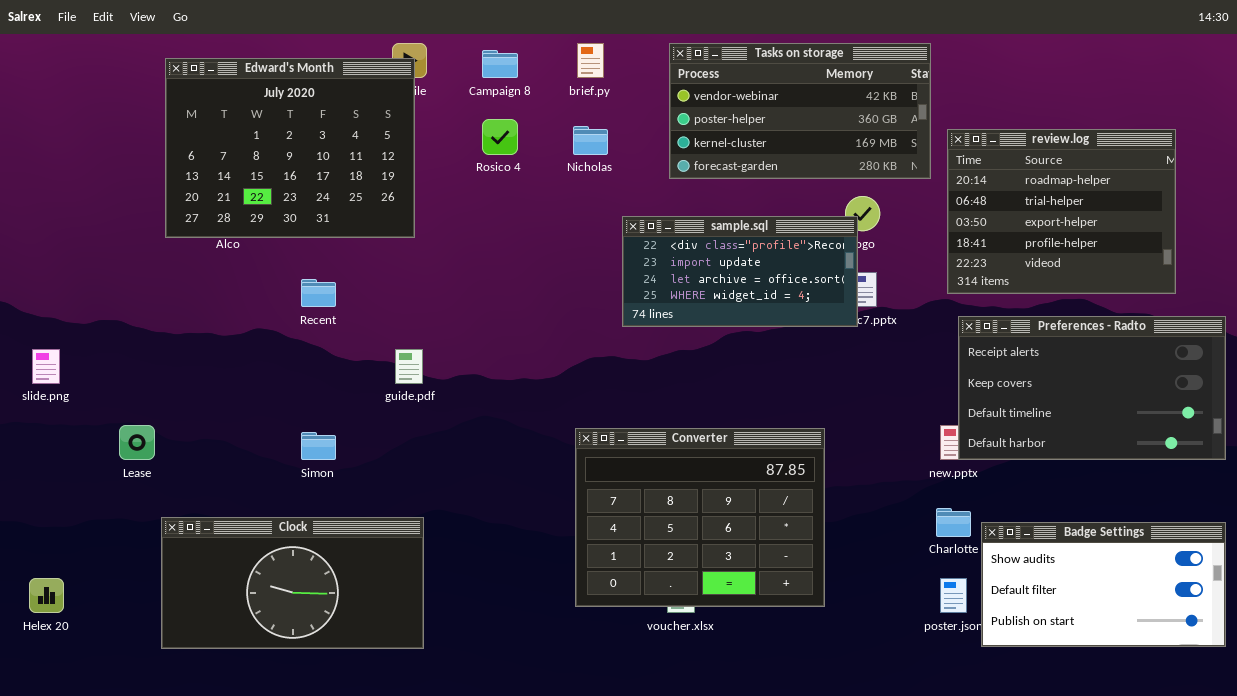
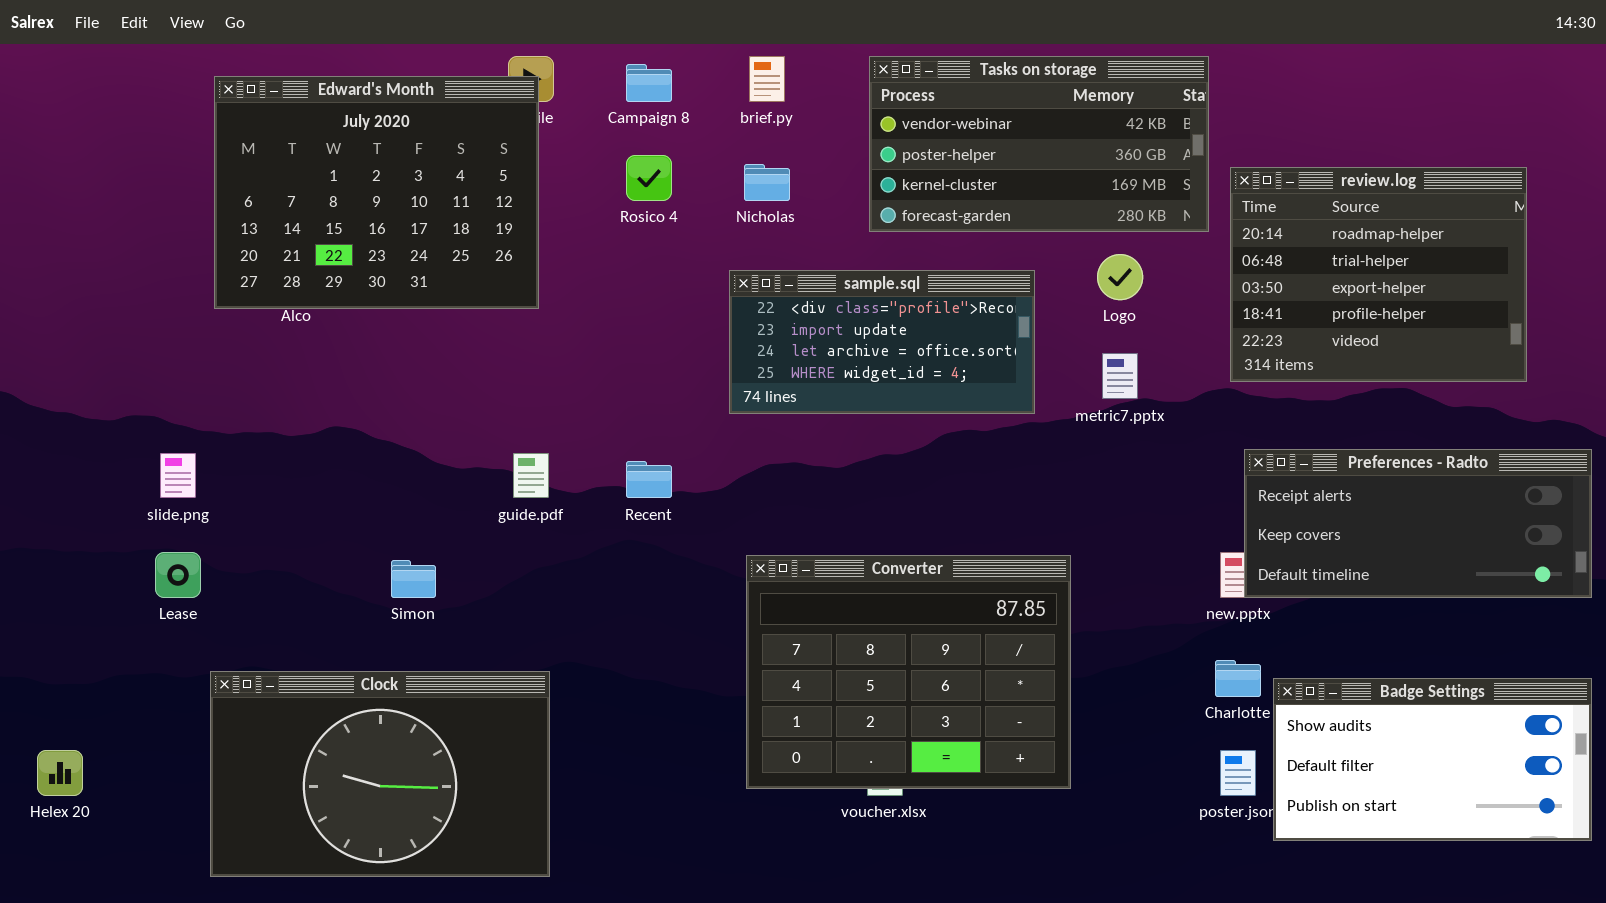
sample.sql: [622,216,858,327] -> [729,270,1035,414], moved
Recent: [301,279,336,307] -> [626,461,672,498], moved
Preferences - Radto: [958,316,1226,460] -> [1244,449,1592,598], resized
slide.png: [32,349,60,384] -> [160,453,196,498], moved
Clock: [161,517,424,649] -> [210,671,550,877], resized

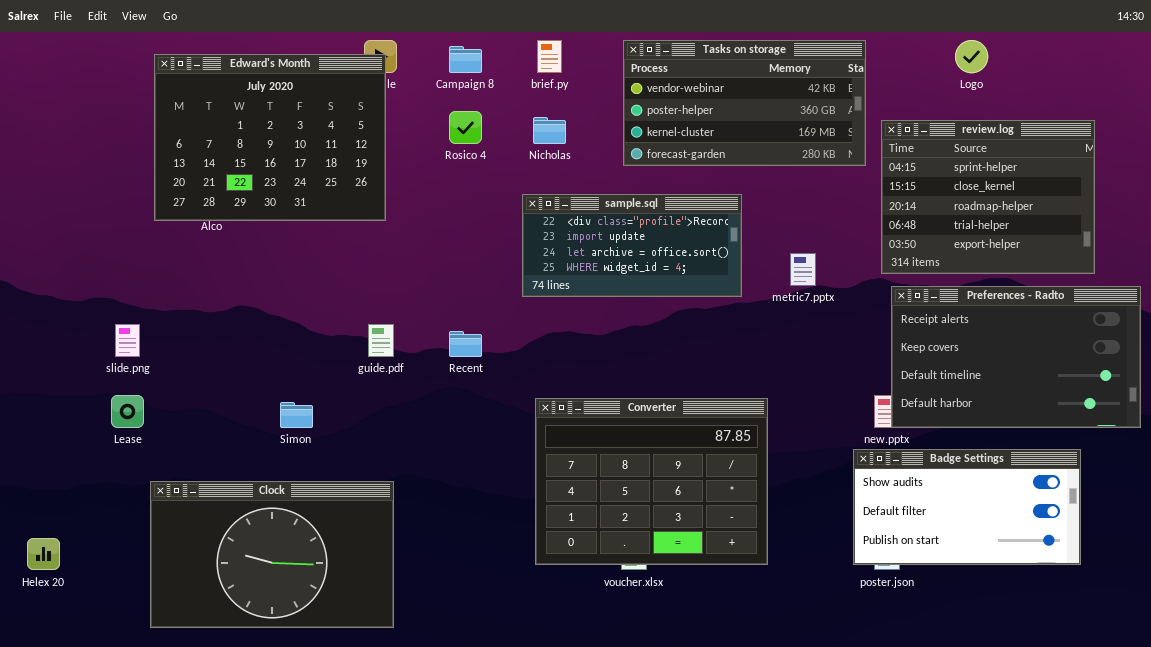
review.log: [1230,167,1527,382] -> [881,120,1095,274], scrolled up 2 rows
Logo: [1097,254,1143,300] -> [955,40,988,73], moved
Preferences - Radto: [1244,449,1592,598] -> [891,286,1141,428], resized
Badge Settings: [1273,678,1592,841] -> [853,449,1081,565], moved

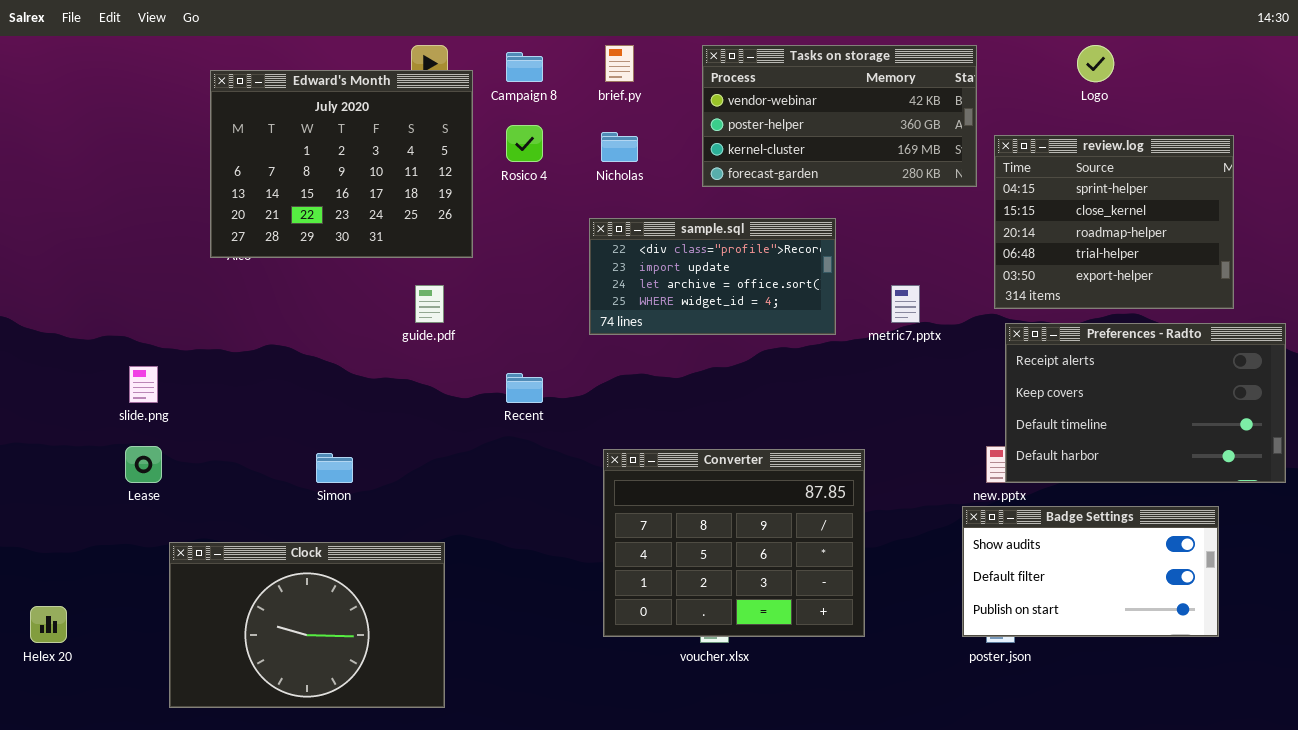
Edward's Month: [154,54,386,221] -> [210,70,473,258], moved
guide.pdf: [368,324,394,357] -> [415,285,444,323], moved

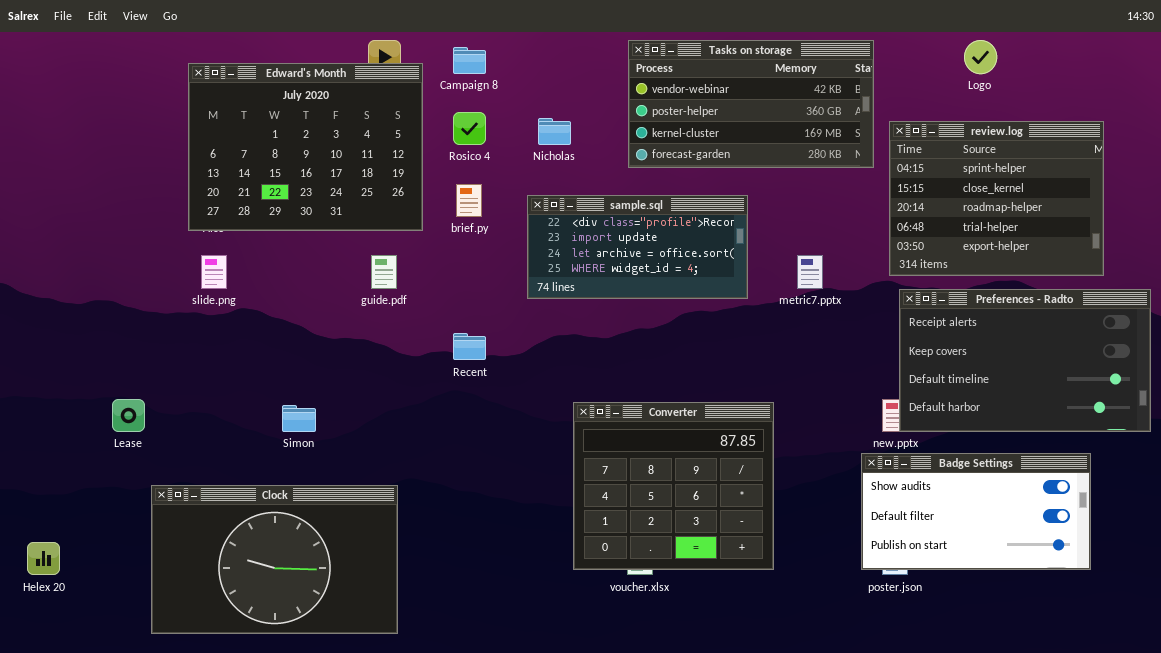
brief.py: [605,45,634,82] -> [456,184,482,217], moved
slide.png: [129,366,158,403] -> [201,255,227,289], moved
Converter: [603,449,865,637] -> [573,402,774,570], resized

